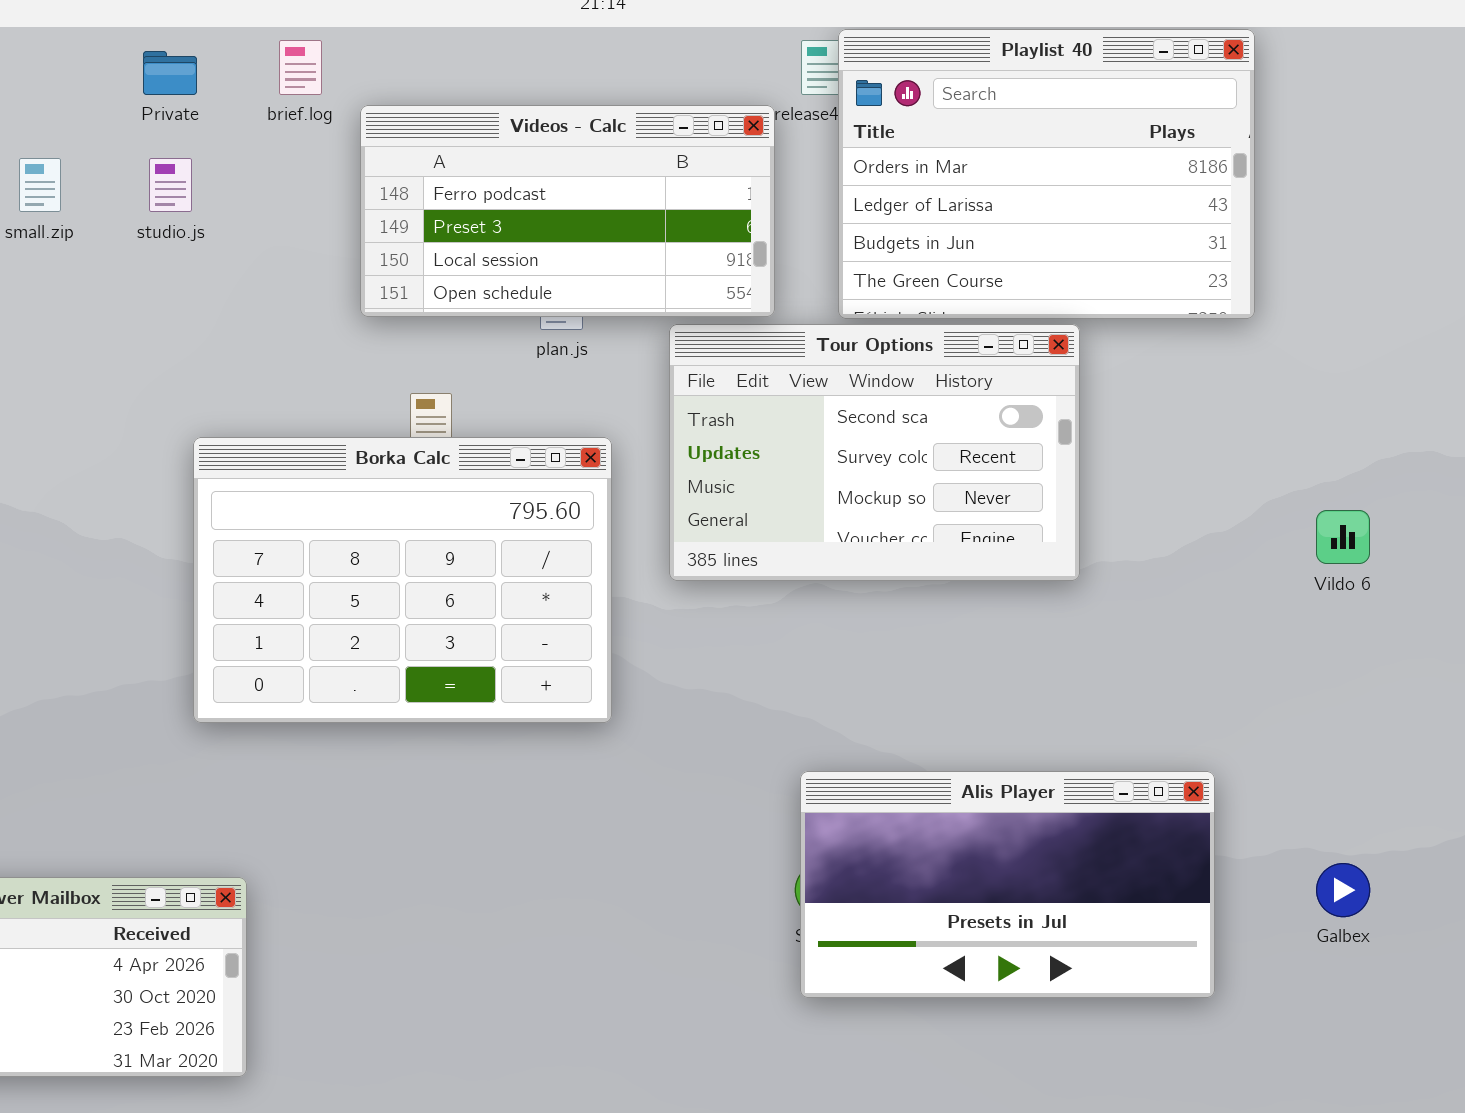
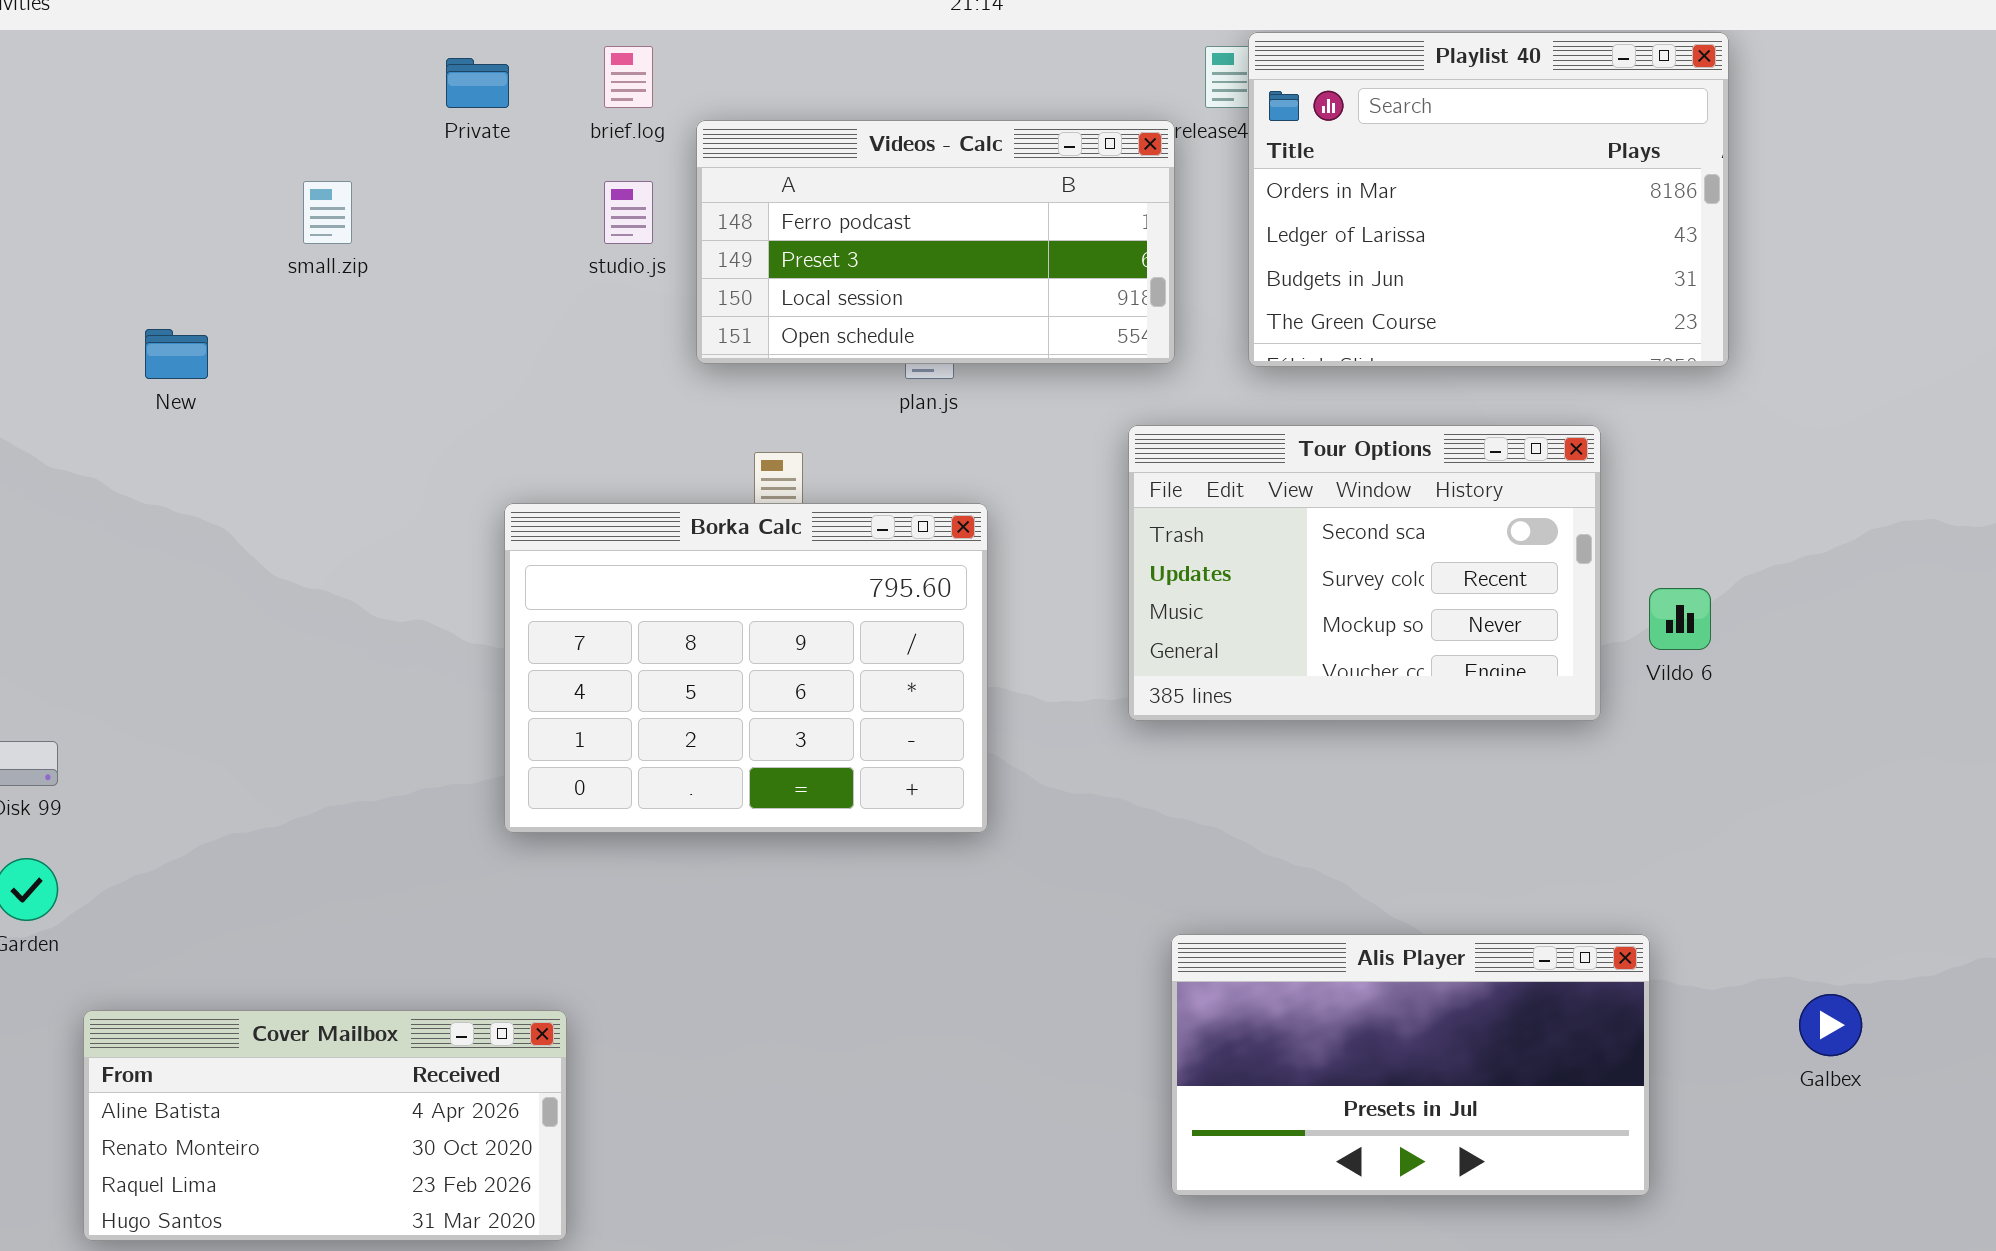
studio.js: [149,158,192,212] -> [604,181,653,244], moved
Tour Options: [669,324,1080,581] -> [1128,425,1601,721], moved
Vildo 6: [1316,510,1370,564] -> [1649,588,1711,650], moved
Alis Player: [800,771,1215,998] -> [1171,934,1650,1196], moved

